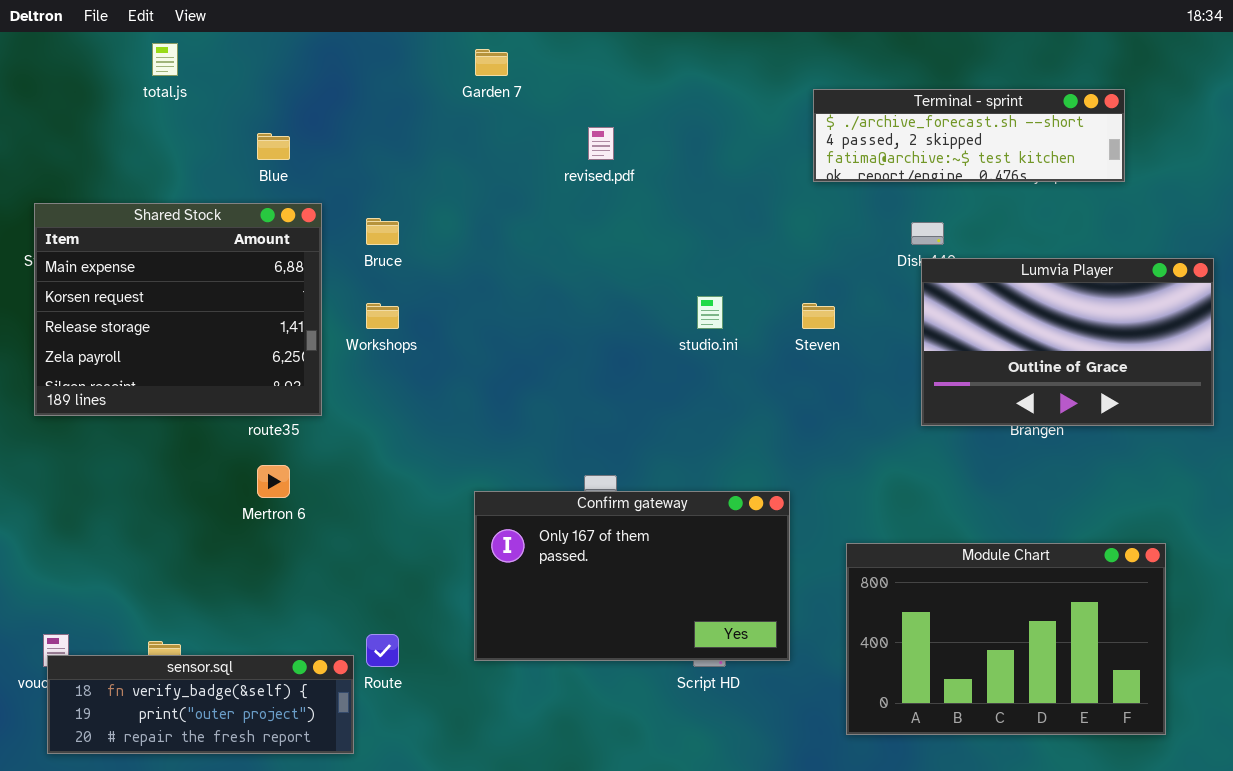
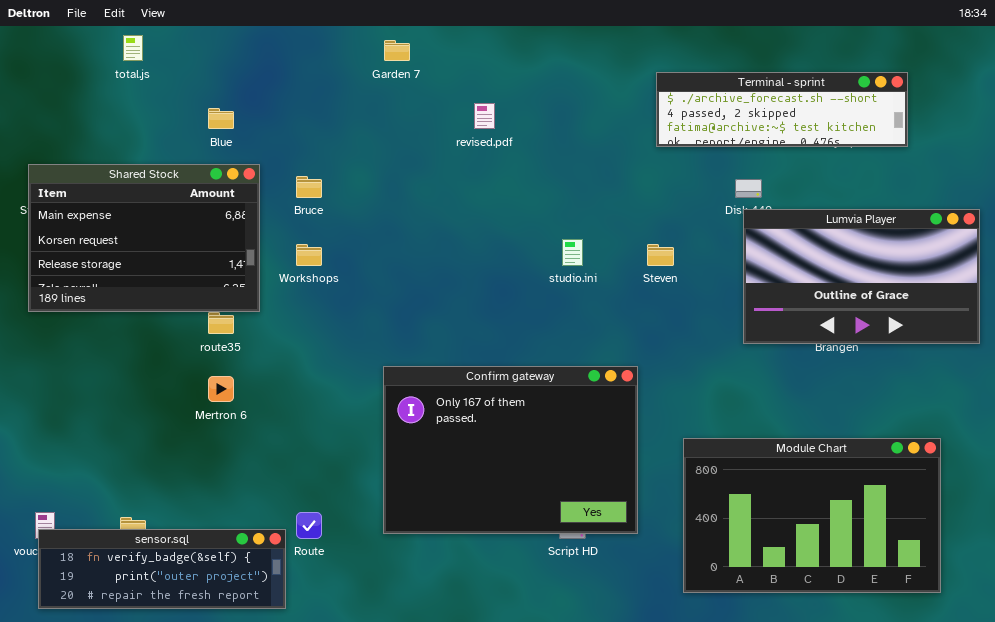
Shared Stock: [34,203,322,416] -> [28,164,260,312], resized
Confirm gateway: [474,491,790,661] -> [383,366,638,534], resized

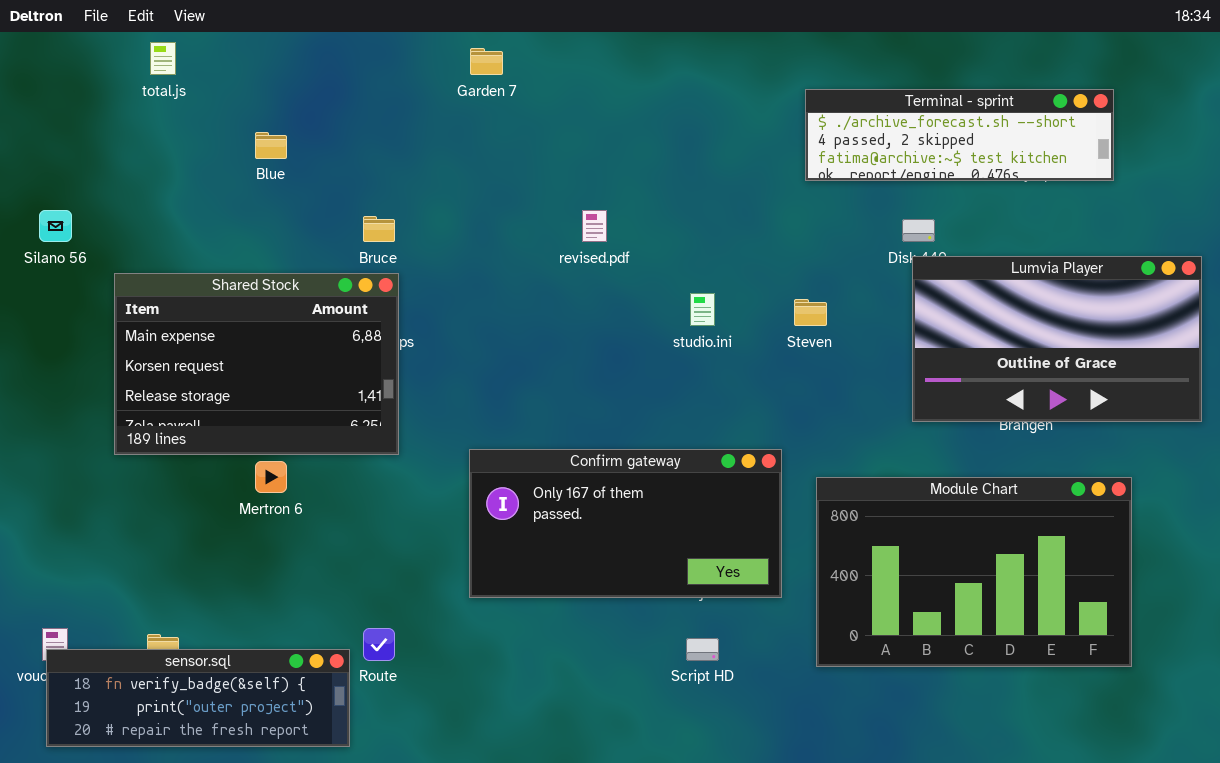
revised.pdf: [474,103,495,129] -> [582,210,607,242], moved
Shared Stock: [28,164,260,312] -> [114,273,399,455], moved
Confirm gateway: [383,366,638,534] -> [469,449,782,598], resized
Module Chart: [683,438,941,593] -> [816,477,1132,667], moved

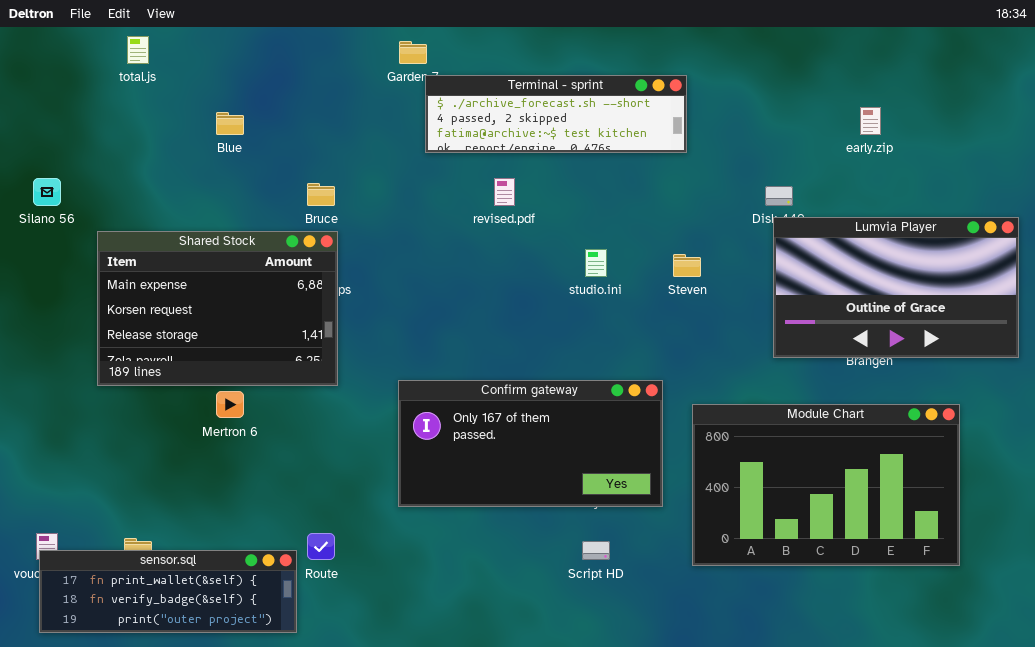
Terminal - sprint: [805,89,1114,181] -> [425,75,687,153], moved
sensor.sql: [46,649,350,747] -> [39,550,297,633], scrolled up 1 row

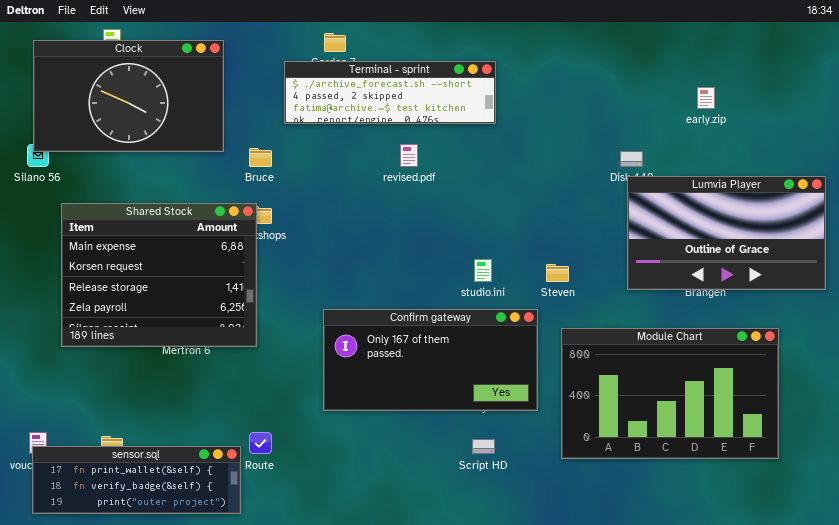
Clock: none -> [33,40,224,152], opened
Terminal - sprint: [425,75,687,153] -> [284,61,496,124], moved
Shared Stock: [97,231,338,386] -> [61,203,257,347], moved, resized
studio.ini: [585,249,607,277] -> [474,259,492,282], moved
Steven: [673,254,701,277] -> [546,264,569,282], moved

